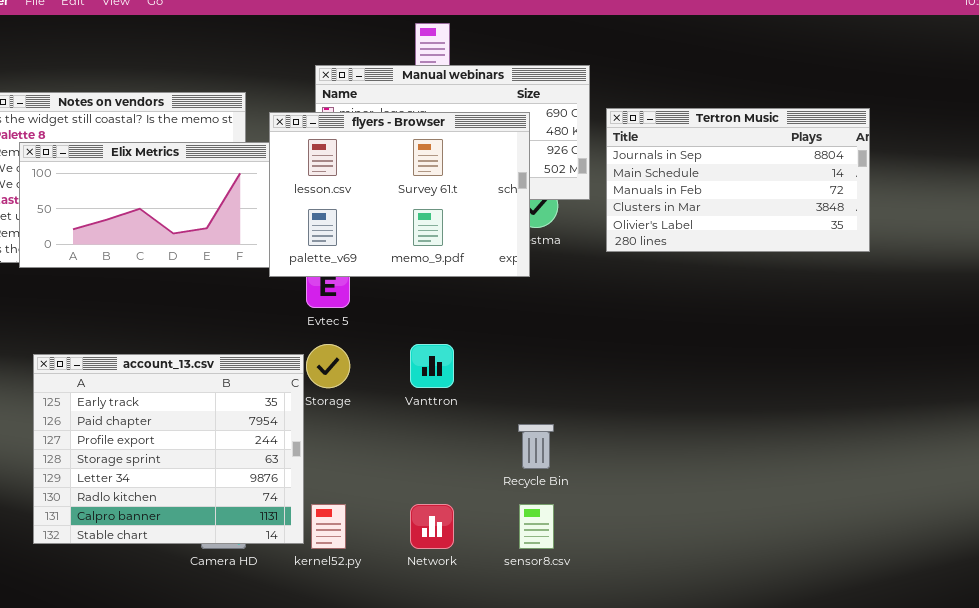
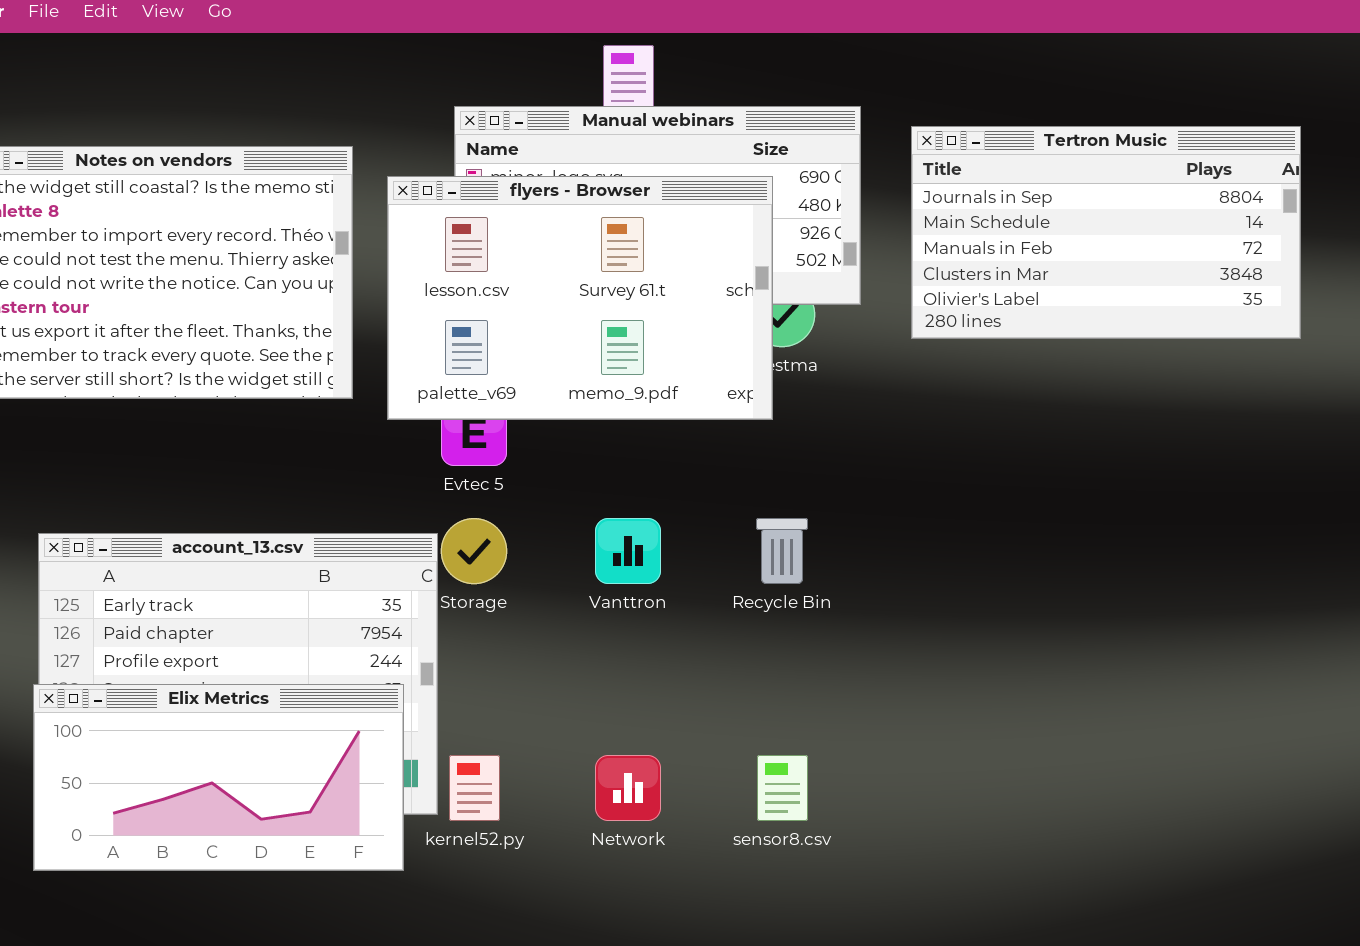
Tertron Music: [606,108,870,252] -> [911,126,1301,339], moved
Elix Metrics: [19,142,270,268] -> [33,684,404,871], moved
Recycle Bin: [518,424,554,469] -> [756,518,808,584], moved

